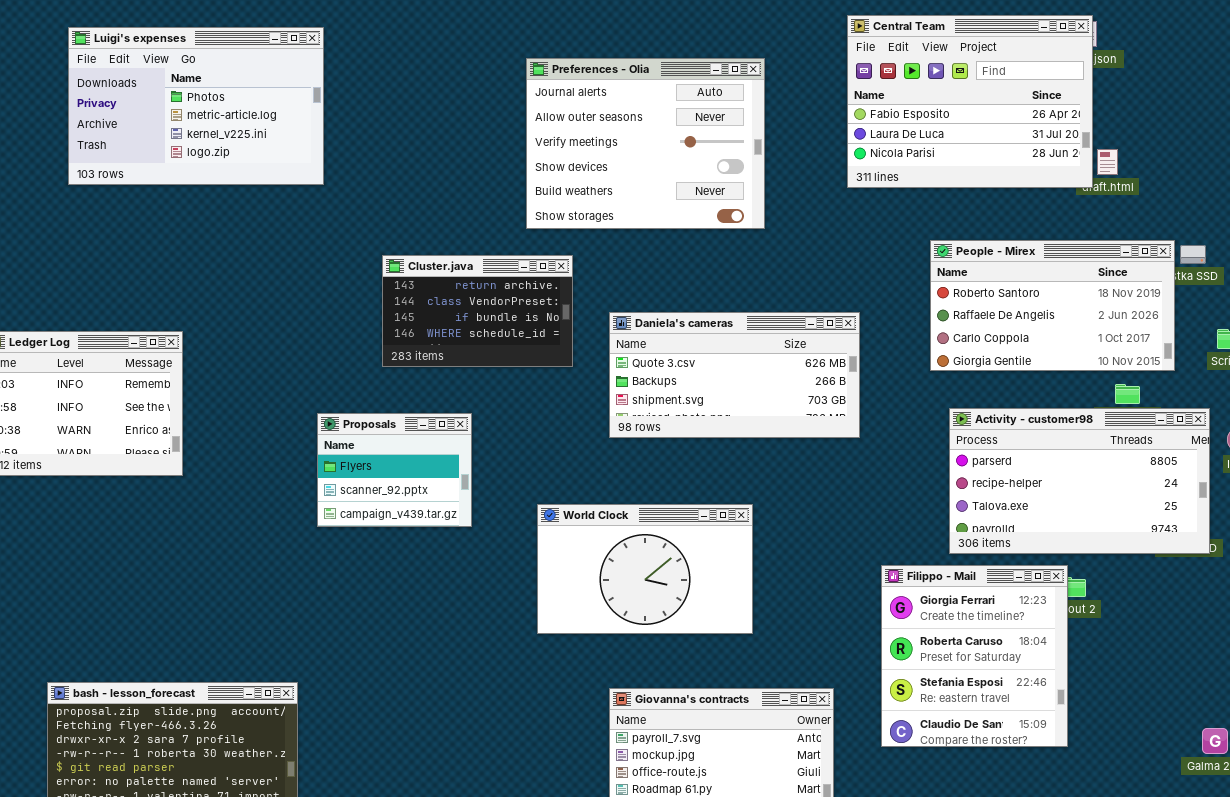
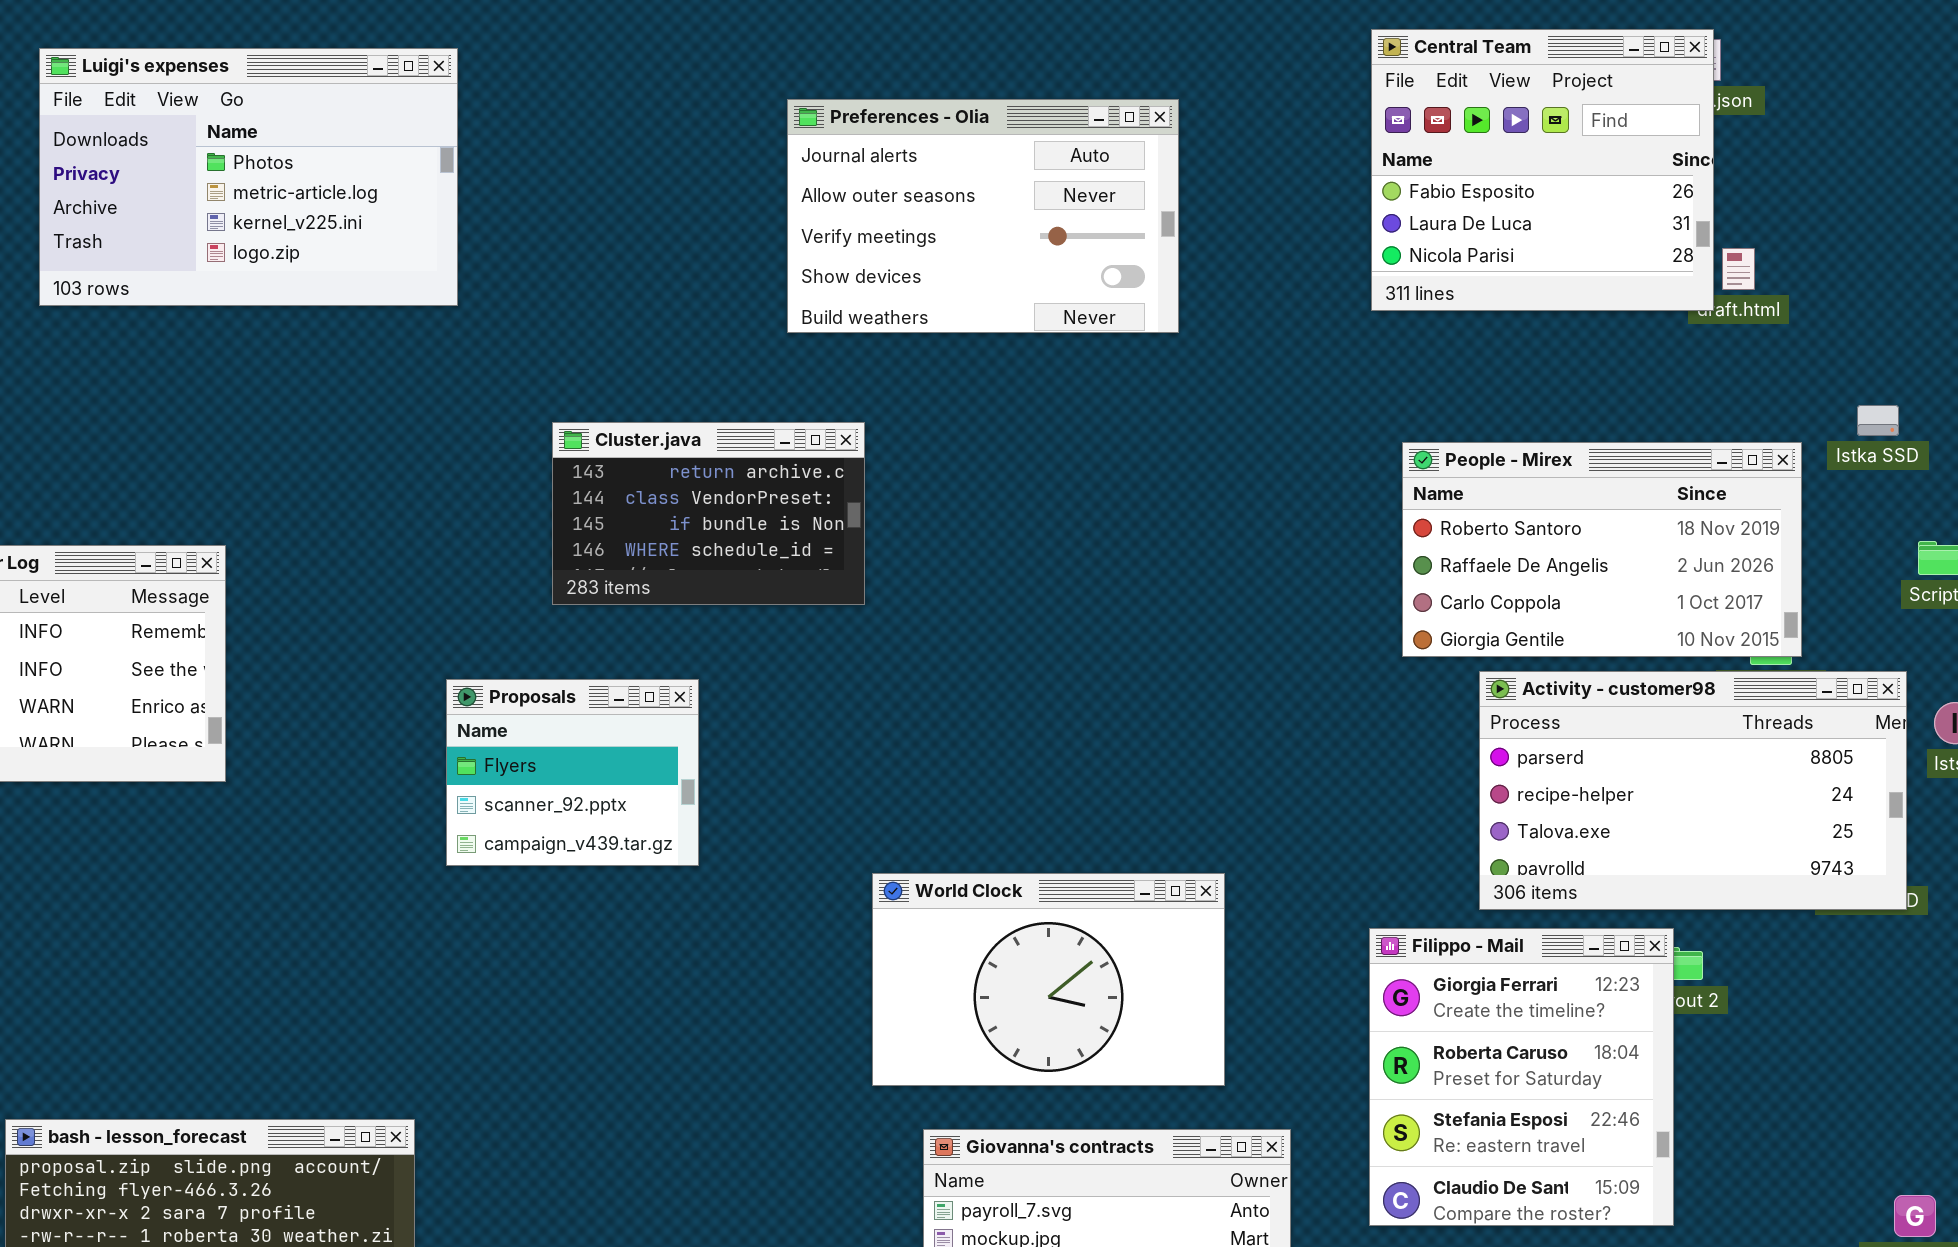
Central Team: [847,15,1093,188] -> [1371,29,1714,311], resized
Preferences - Olia: [526,58,765,229] -> [787,99,1179,333], resized
People - Mirex: [930,240,1175,371] -> [1402,442,1802,657], moved
Daniela's cameras: [609,312,860,438] -> none, closed
World Clock: [537,504,753,634] -> [872,873,1225,1086], moved

